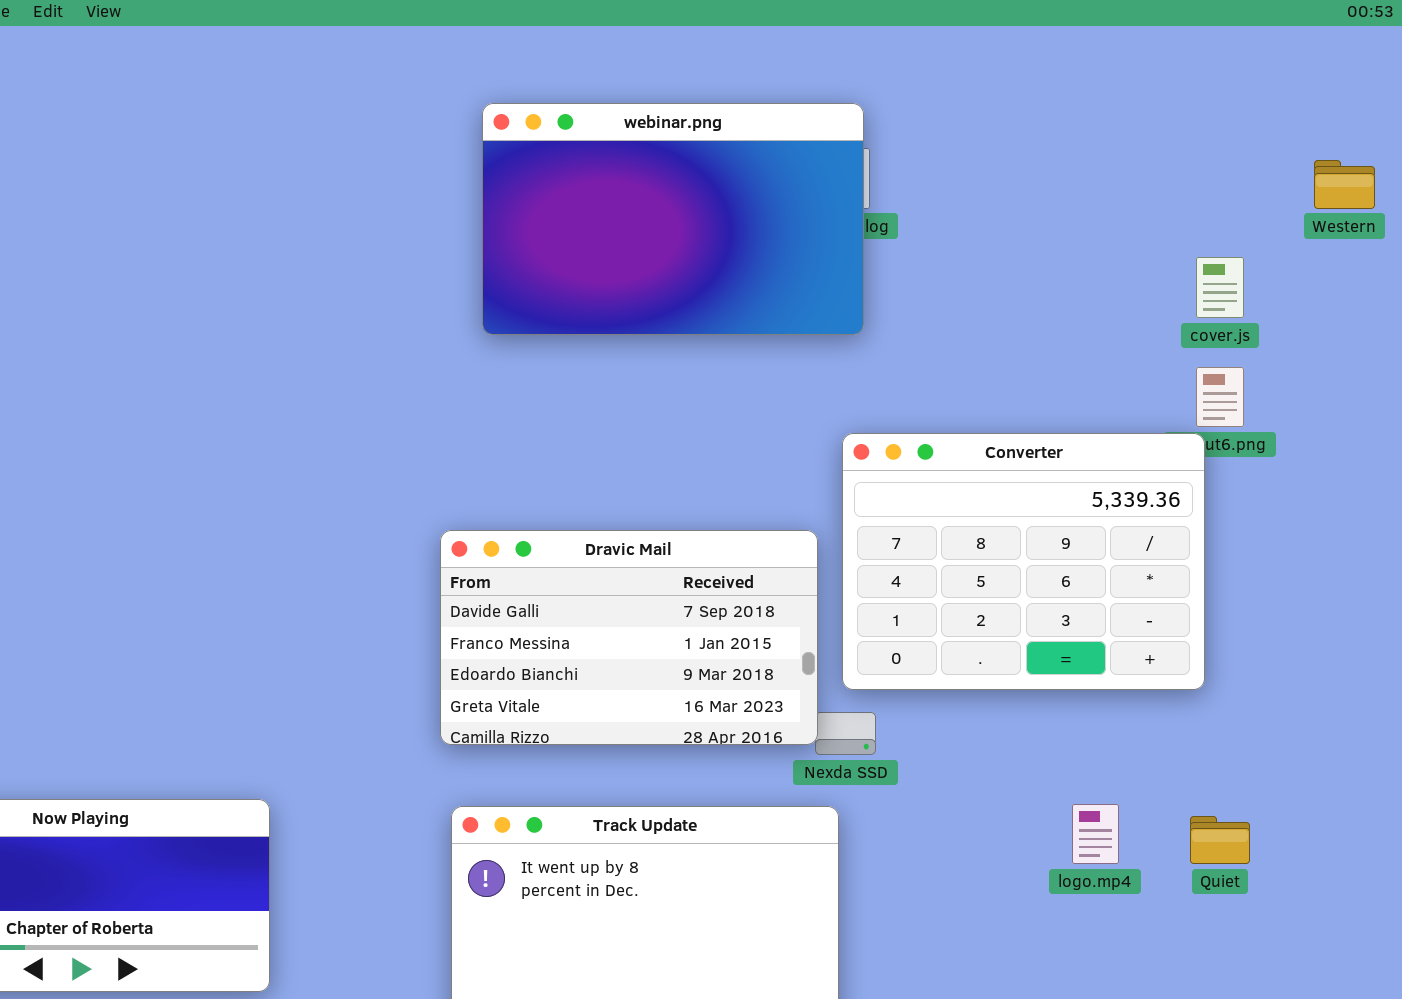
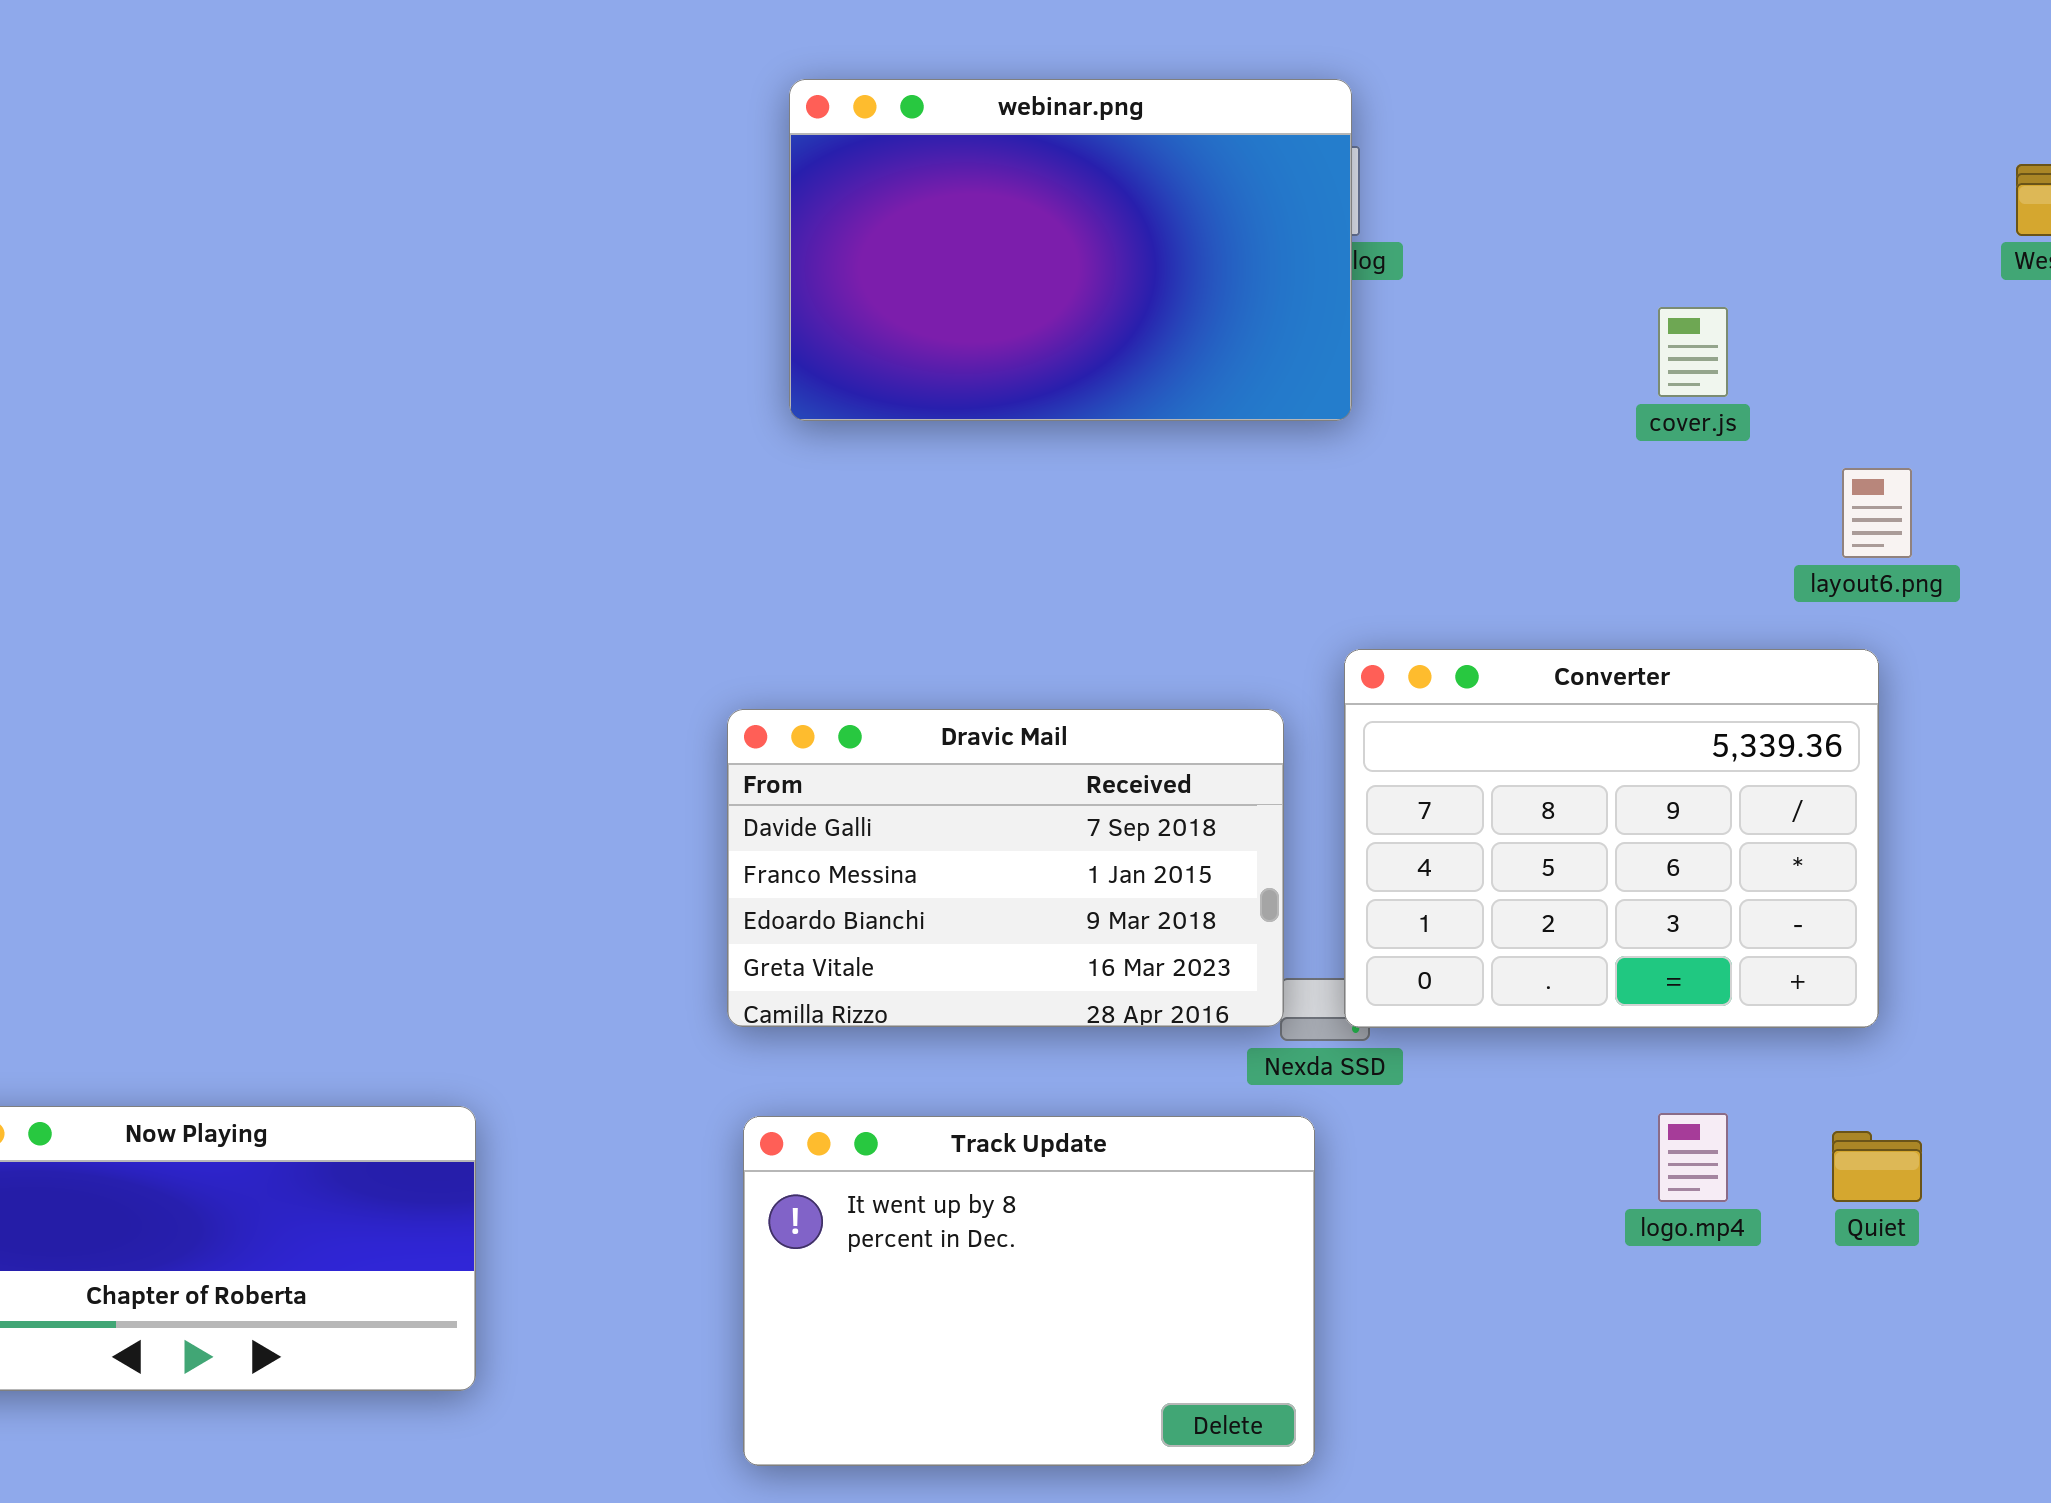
cover.js: [1196,257,1244,318] -> [1658,307,1728,397], moved
Converter: [842,433,1205,690] -> [1344,649,1879,1028], moved

